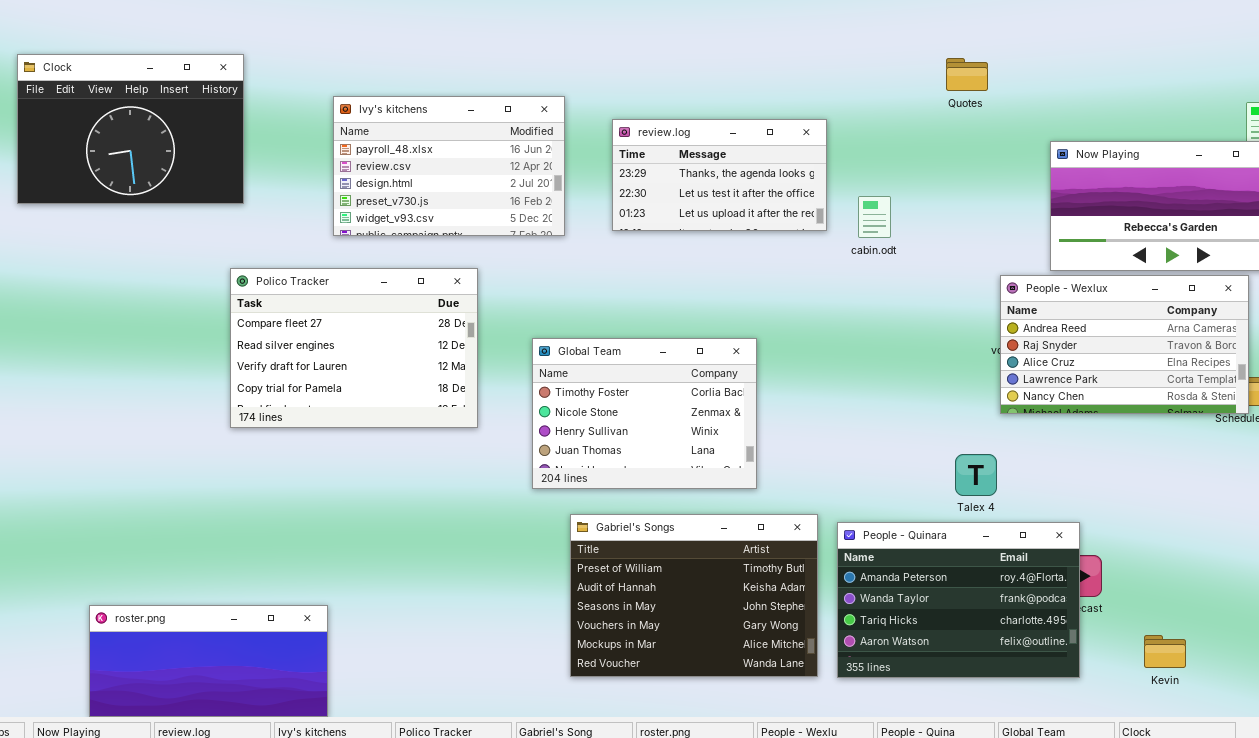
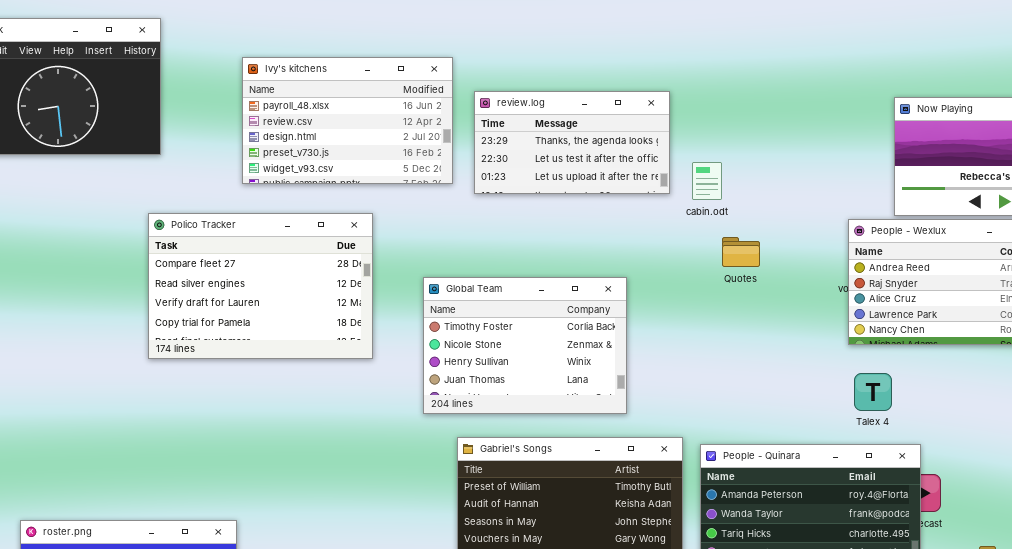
Quotes: [946,58,988,91] -> [722,237,760,267], moved
review.log: [612,119,827,231] -> [474,91,670,194], moved
cabin.odt: [858,196,891,238] -> [692,162,722,200], moved
Talex 4: [955,454,997,496] -> [854,373,892,411], moved

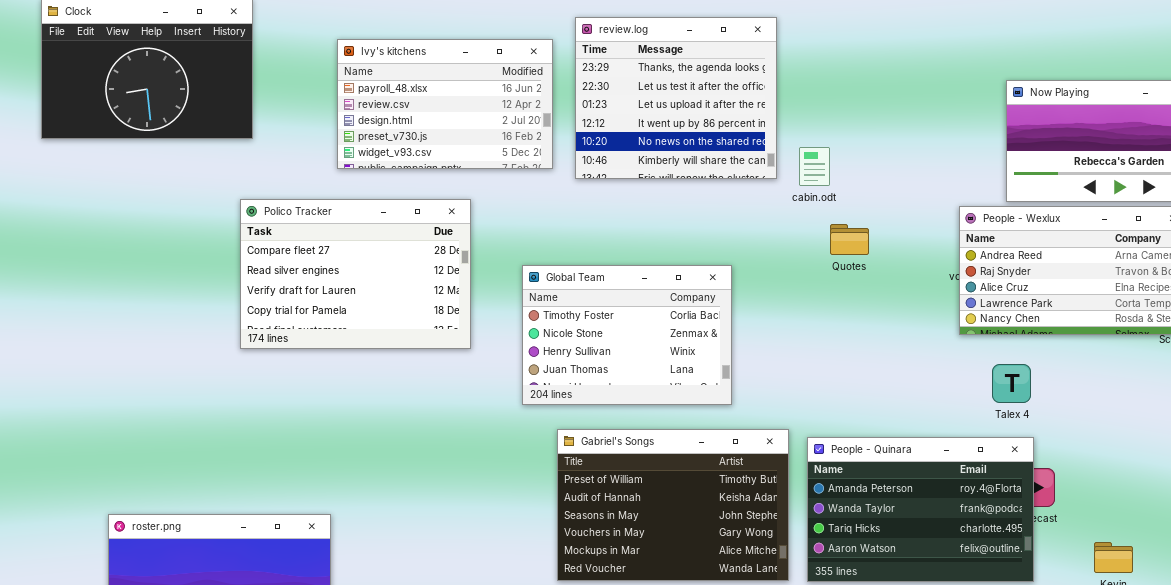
review.log: [474,91,670,194] -> [575,17,777,179], resized
Talex 4: [854,373,892,411] -> [992,364,1031,403], moved

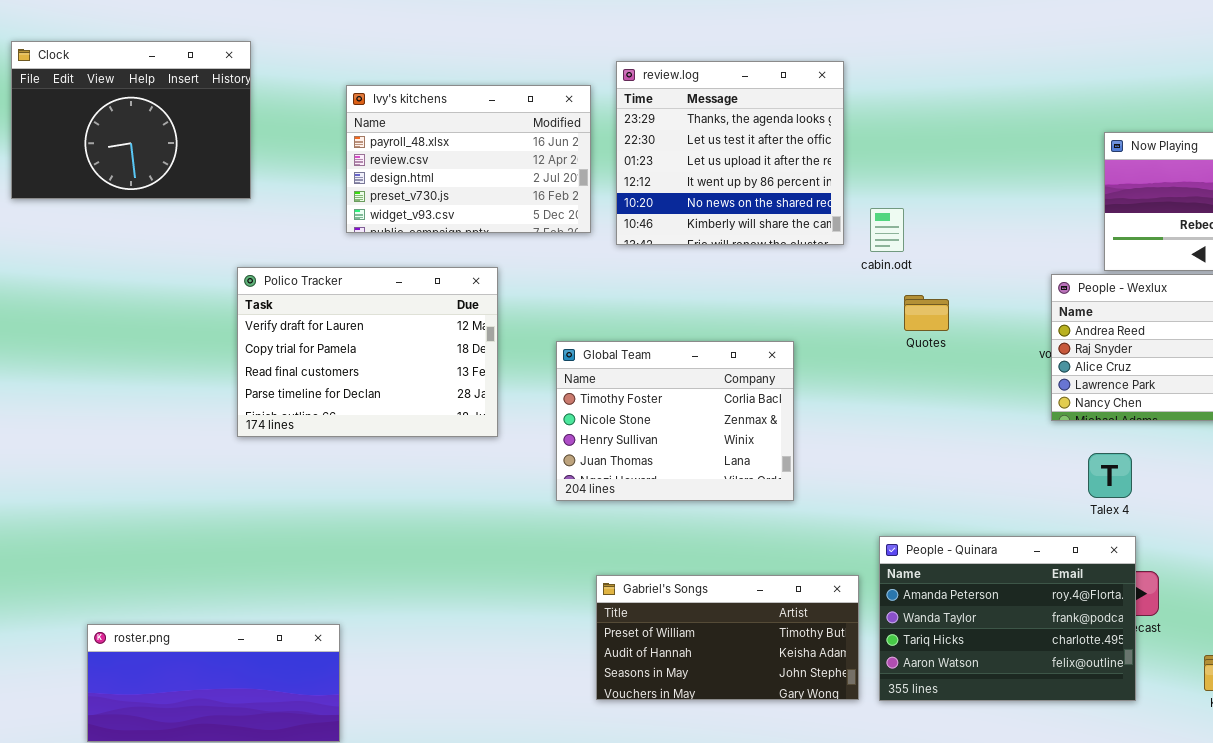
Polico Tracker: [240,199,471,349] -> [237,267,498,437], scrolled down 2 rows
Gabriel's Songs: [557,429,789,581] -> [596,575,859,700], resized

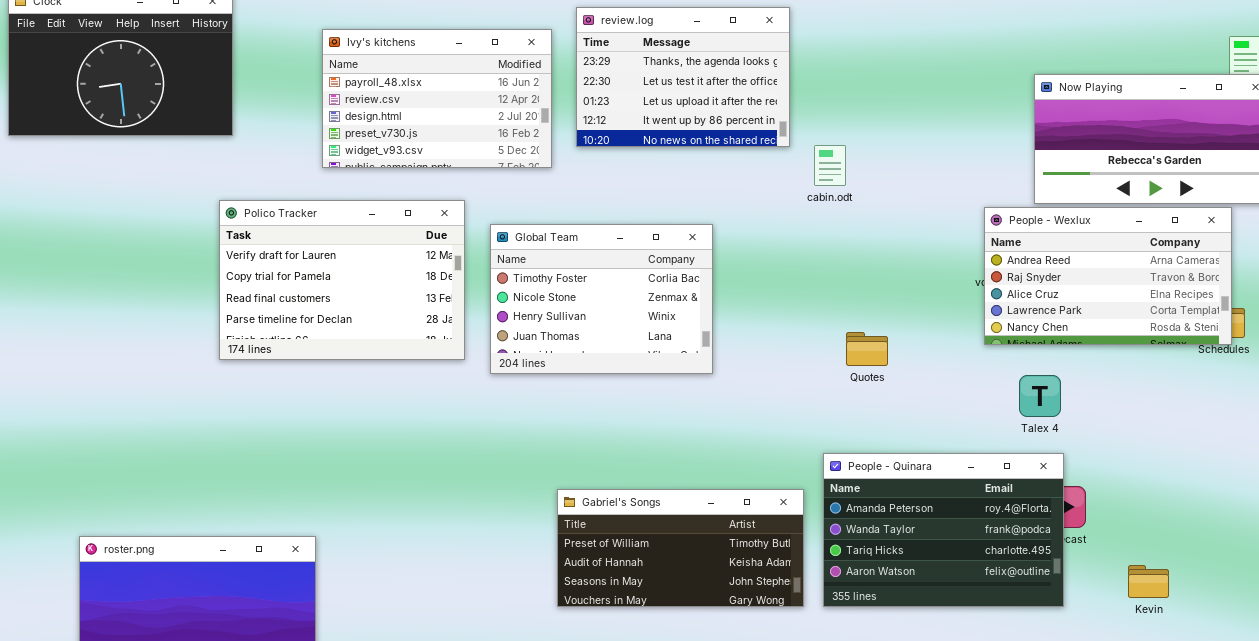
review.log: [616,61,844,245] -> [576,7,790,147], resized
Quotes: [904,295,949,331] -> [846,332,888,366], moved
Global Team: [556,341,794,501] -> [490,224,713,374], moved

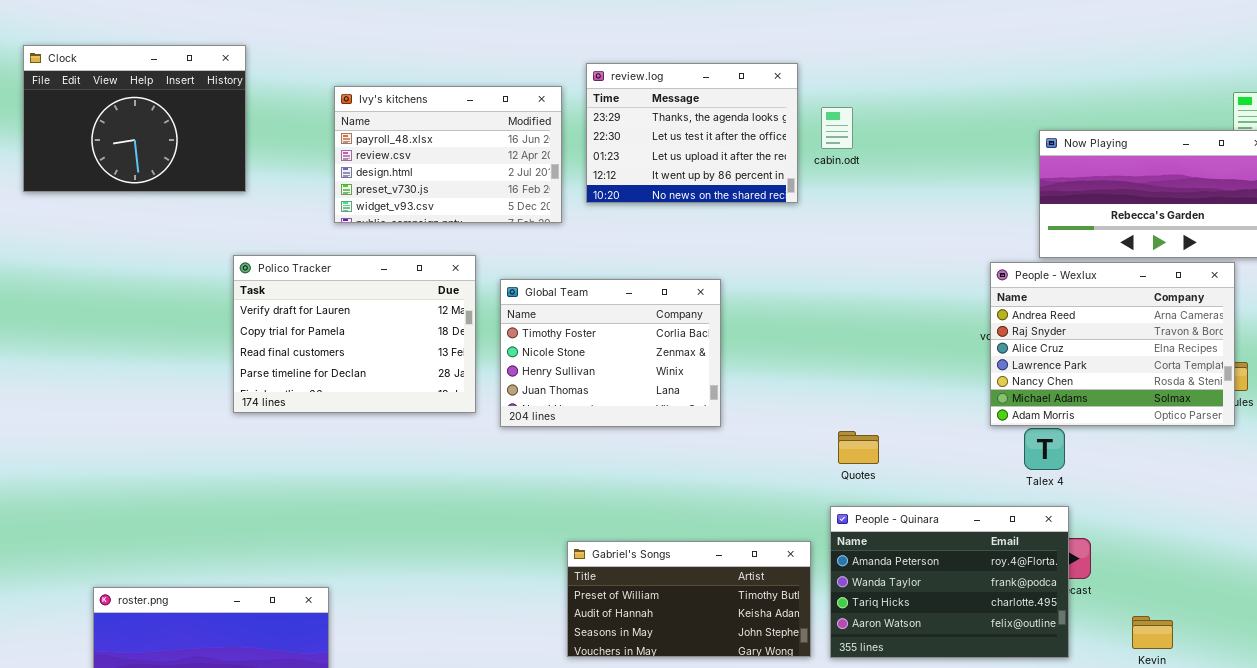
cabin.odt: [814,145,846,186] -> [821,107,853,149], moved
People - Wexlux: [984,207,1232,345] -> [990,262,1235,426], resized
Quotes: [846,332,888,366] -> [838,431,879,464], moved

